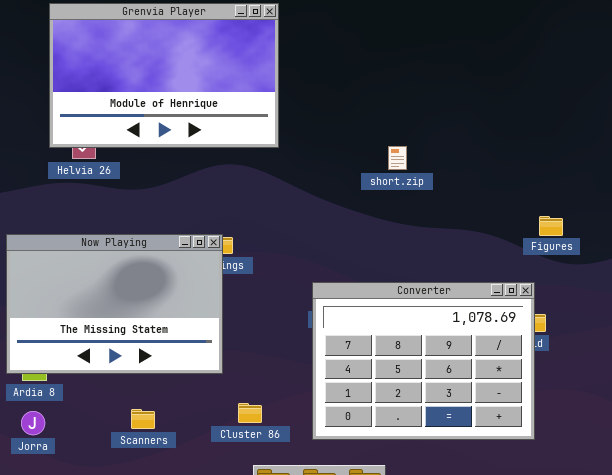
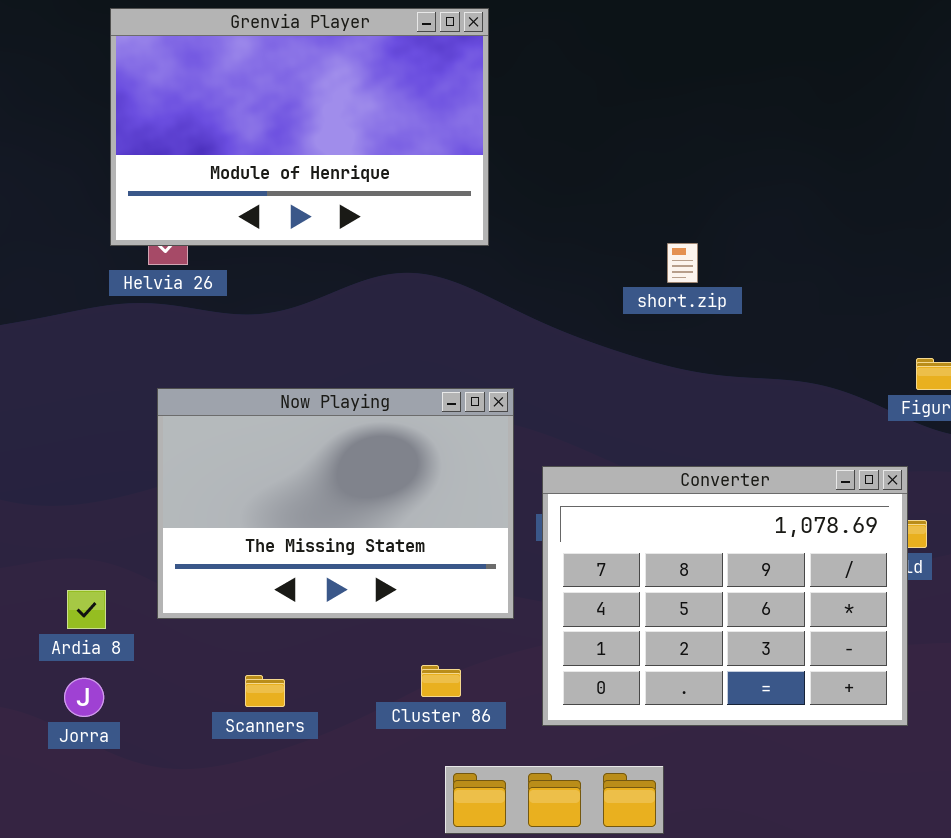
Now Playing: [6,234,223,374] -> [157,388,514,619], moved

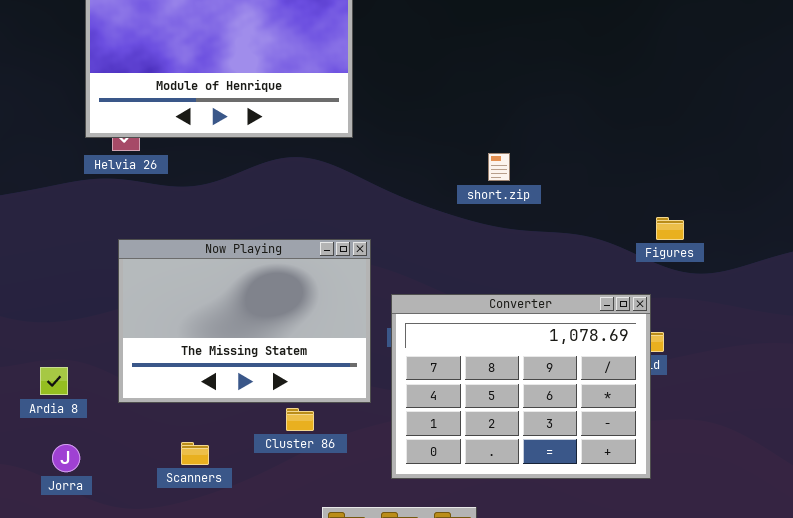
short.zip: [667,243,698,283] -> [488,153,510,181], moved
Ardia 8: [67,590,106,629] -> [40,367,68,395], moved
Cluster 86: [421,665,461,697] -> [286,408,314,431], moved

